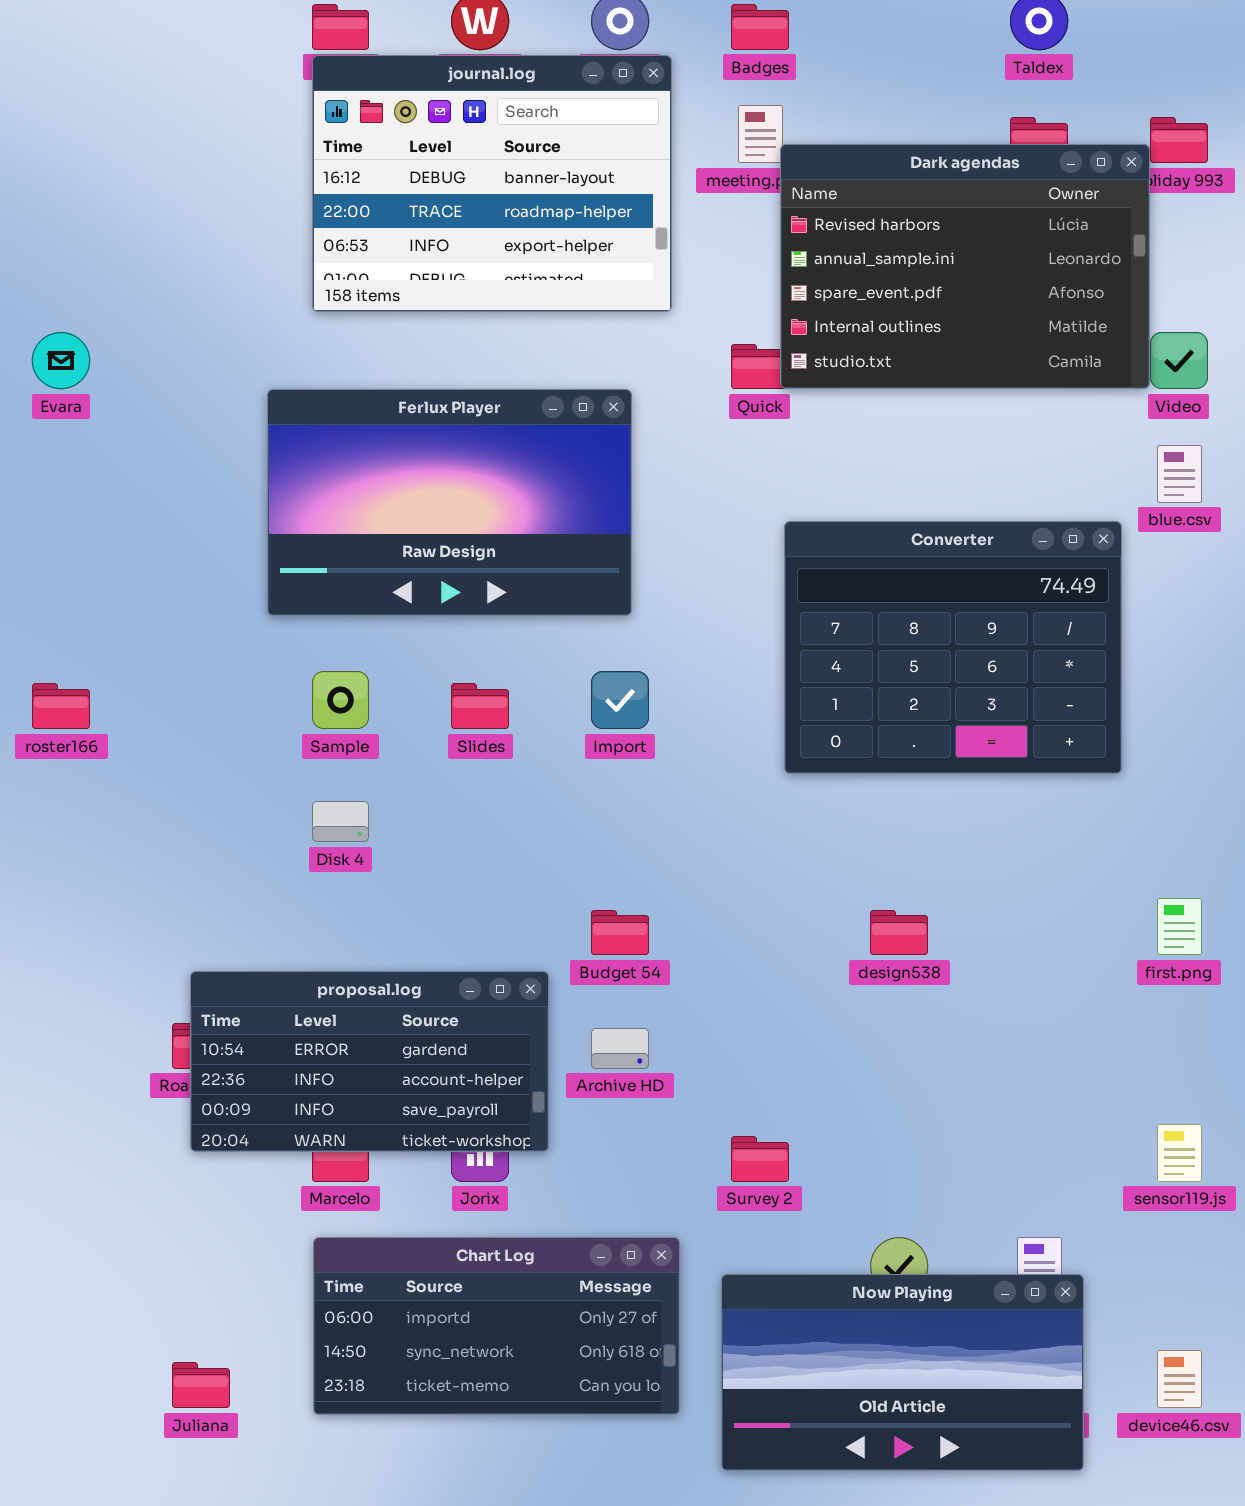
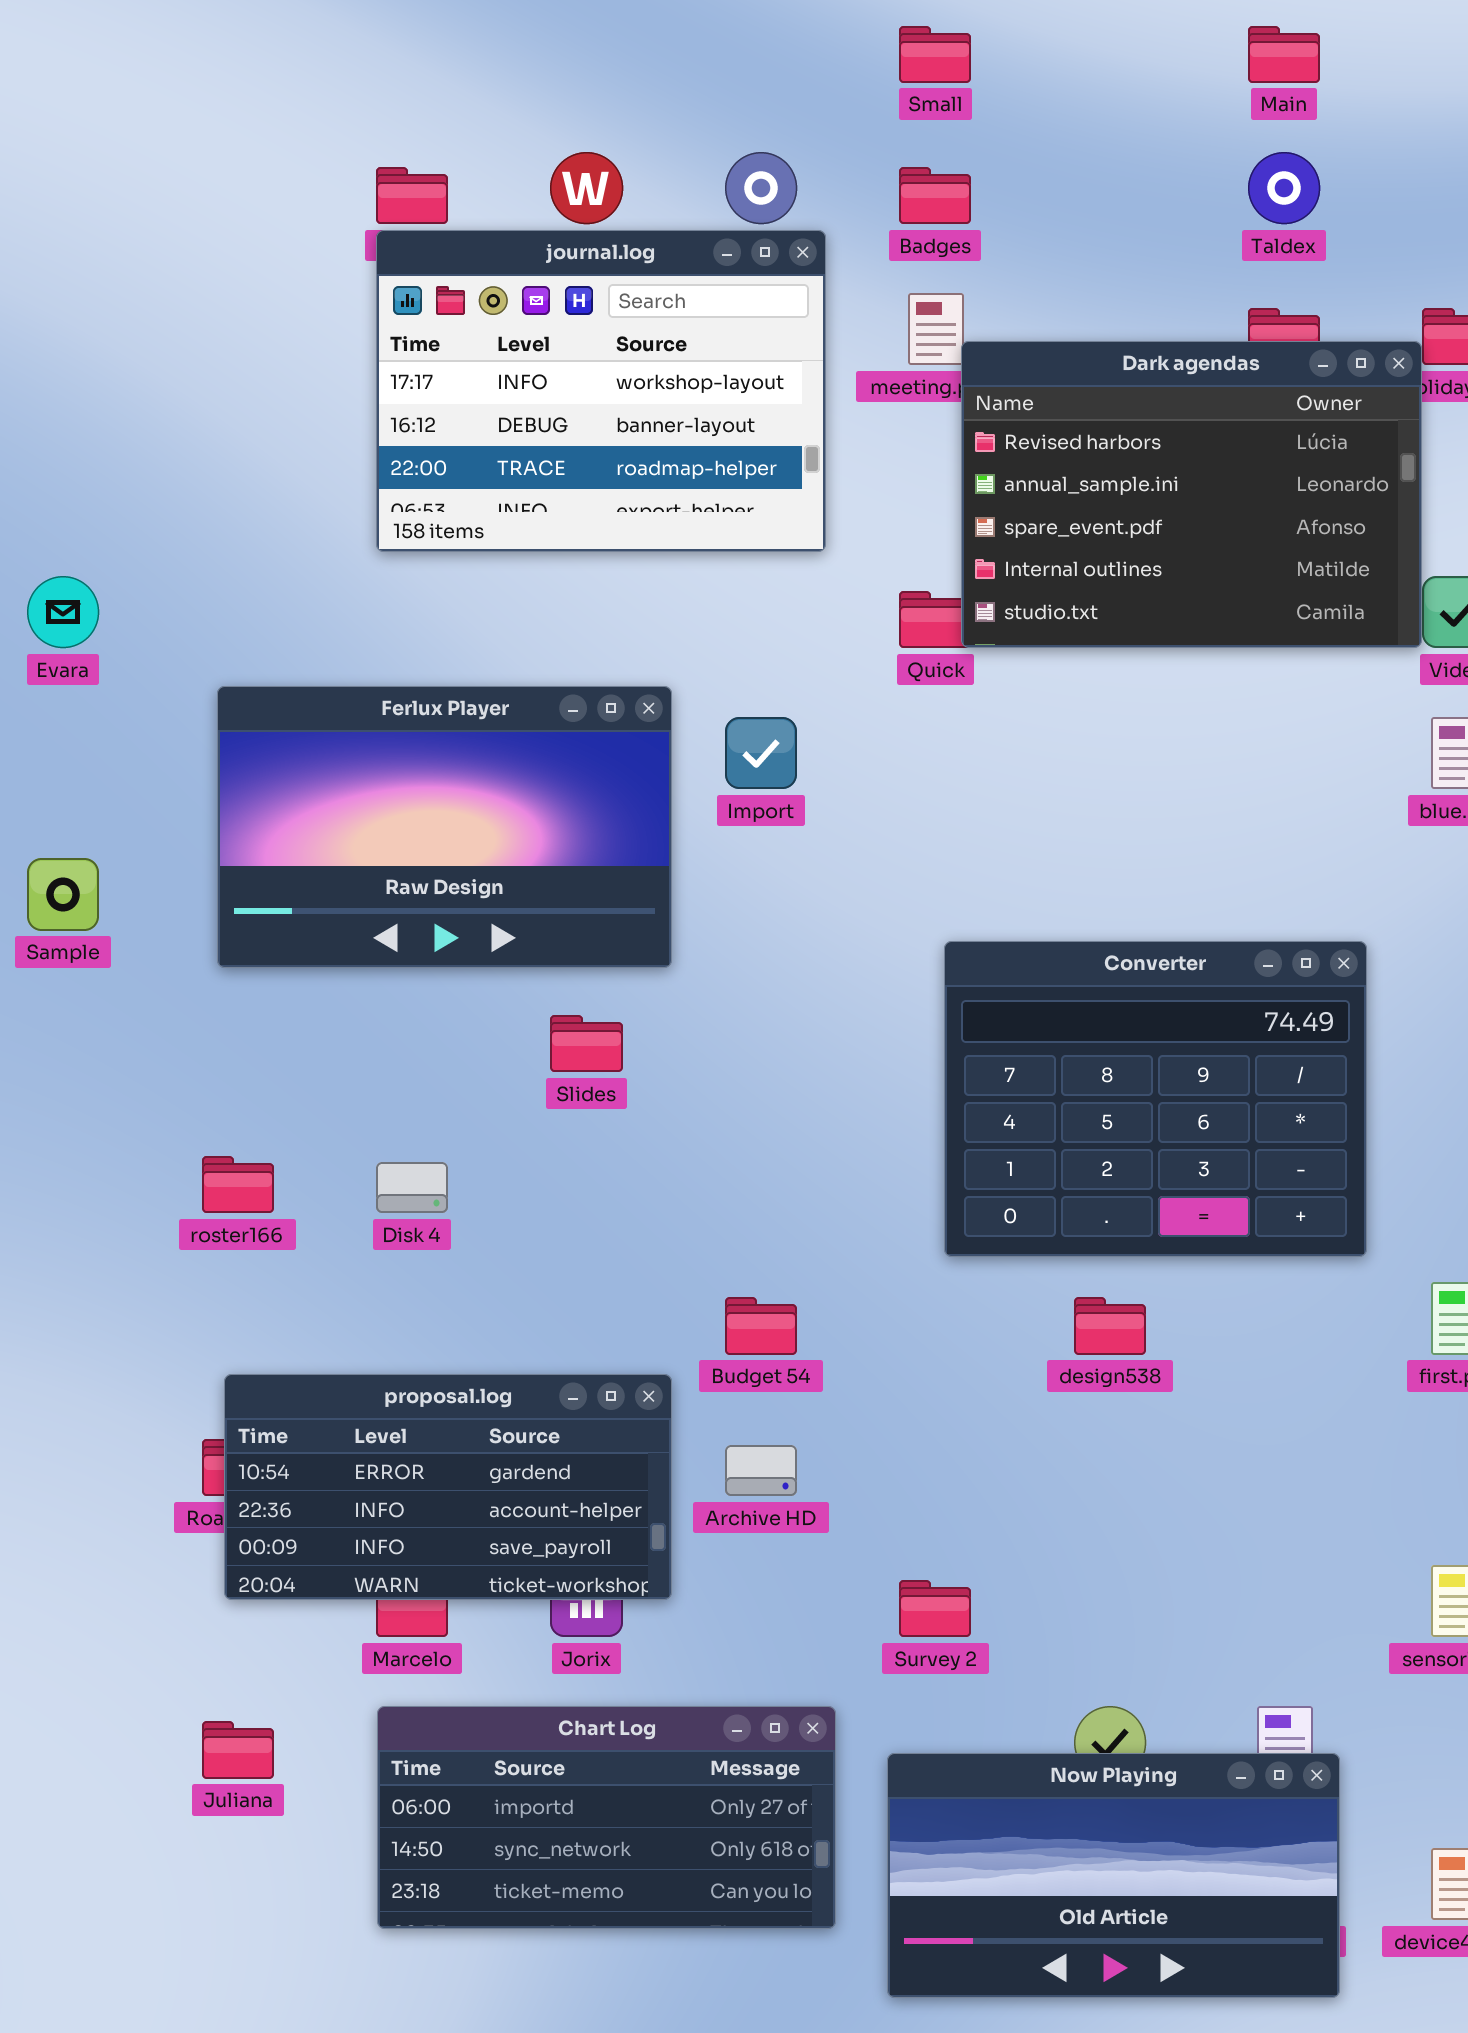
journal.log: [312,55,672,312] -> [376,230,826,552], scrolled up 1 row
Ferlux Player: [267,389,632,616] -> [217,686,672,968], moved
Converter: [784,521,1122,774] -> [944,941,1367,1257], moved
Sample: [312,671,369,729] -> [27,858,99,931], moved
Import: [591,671,649,729] -> [725,717,797,789], moved
roster166: [32,683,90,729] -> [202,1156,274,1213], moved
Juliana: [172,1362,230,1408] -> [202,1721,274,1779], moved

